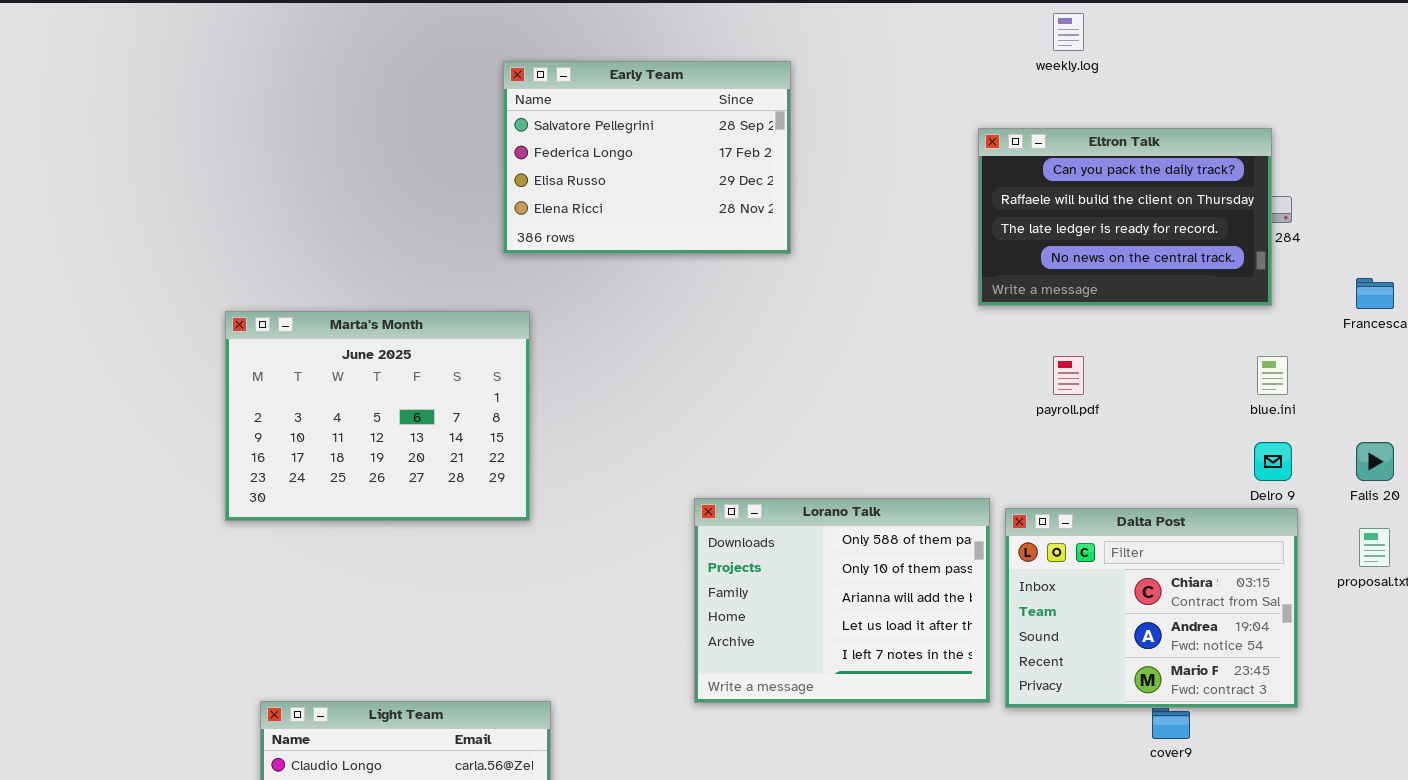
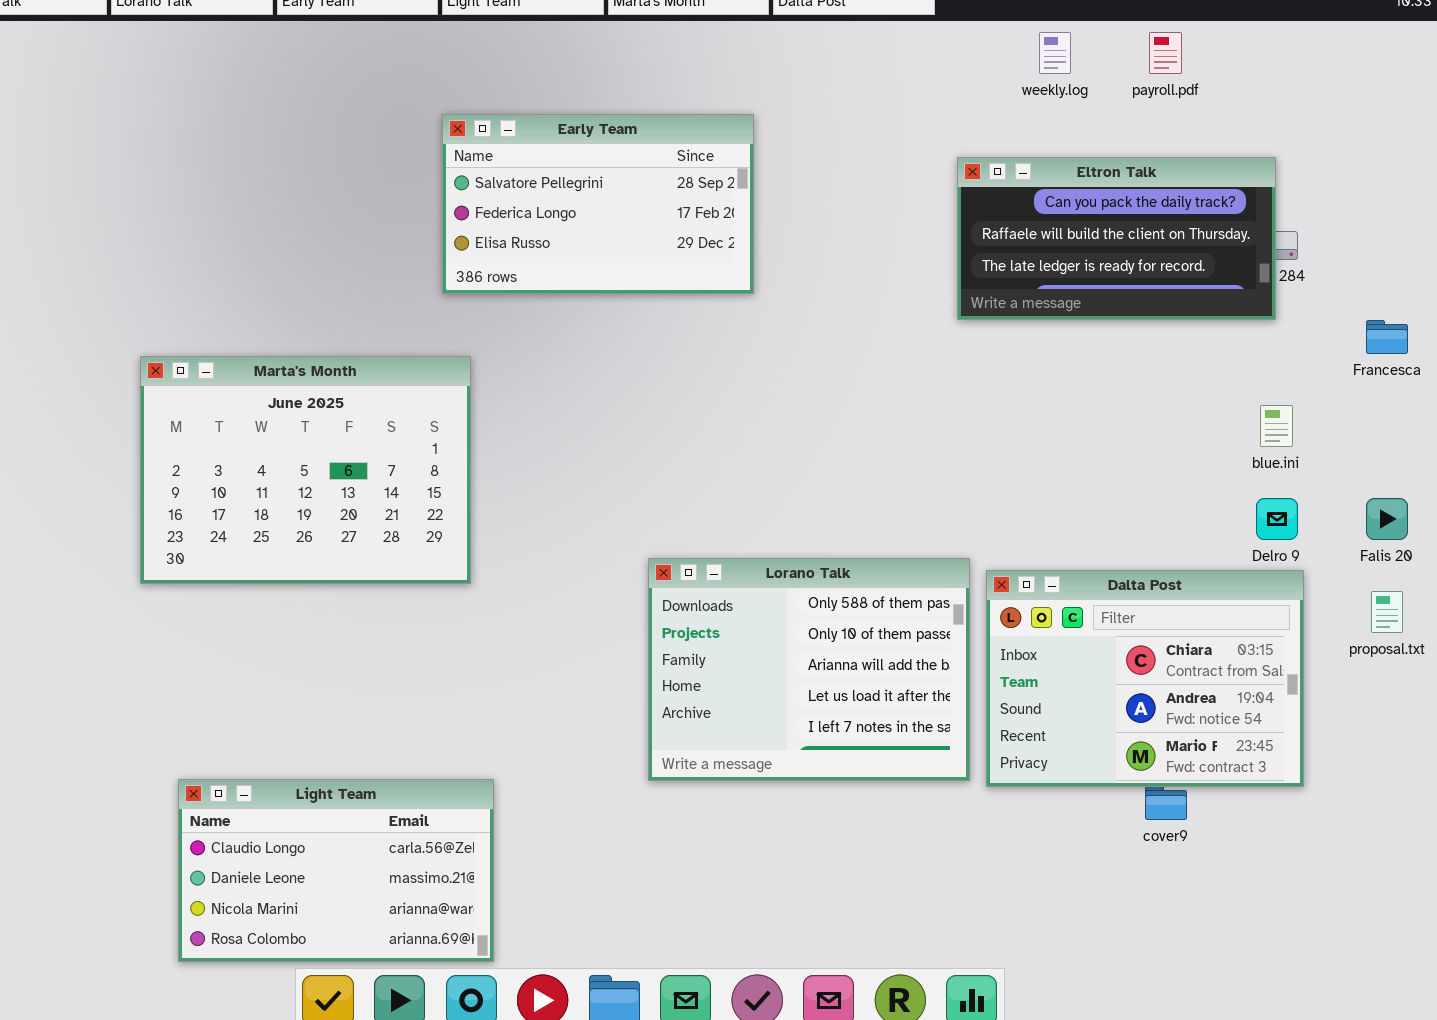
Early Team: [503,61,791,254] -> [442,114,754,294], resized
Eltron Talk: [978,128,1272,306] -> [957,157,1276,320], resized
payroll.pdf: [1053,356,1084,395] -> [1149,32,1182,74], moved

